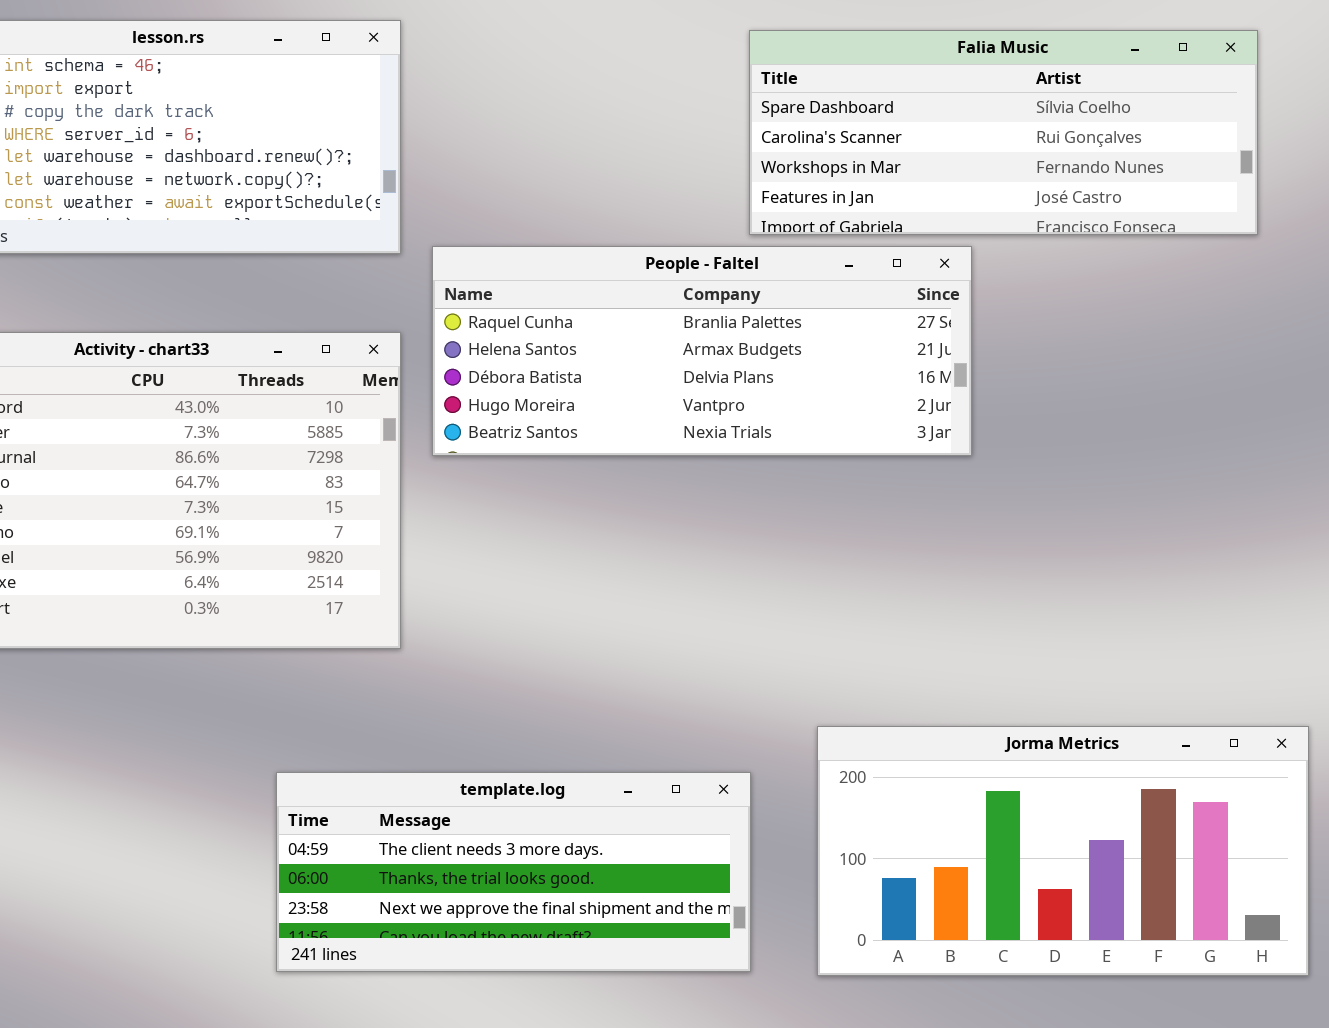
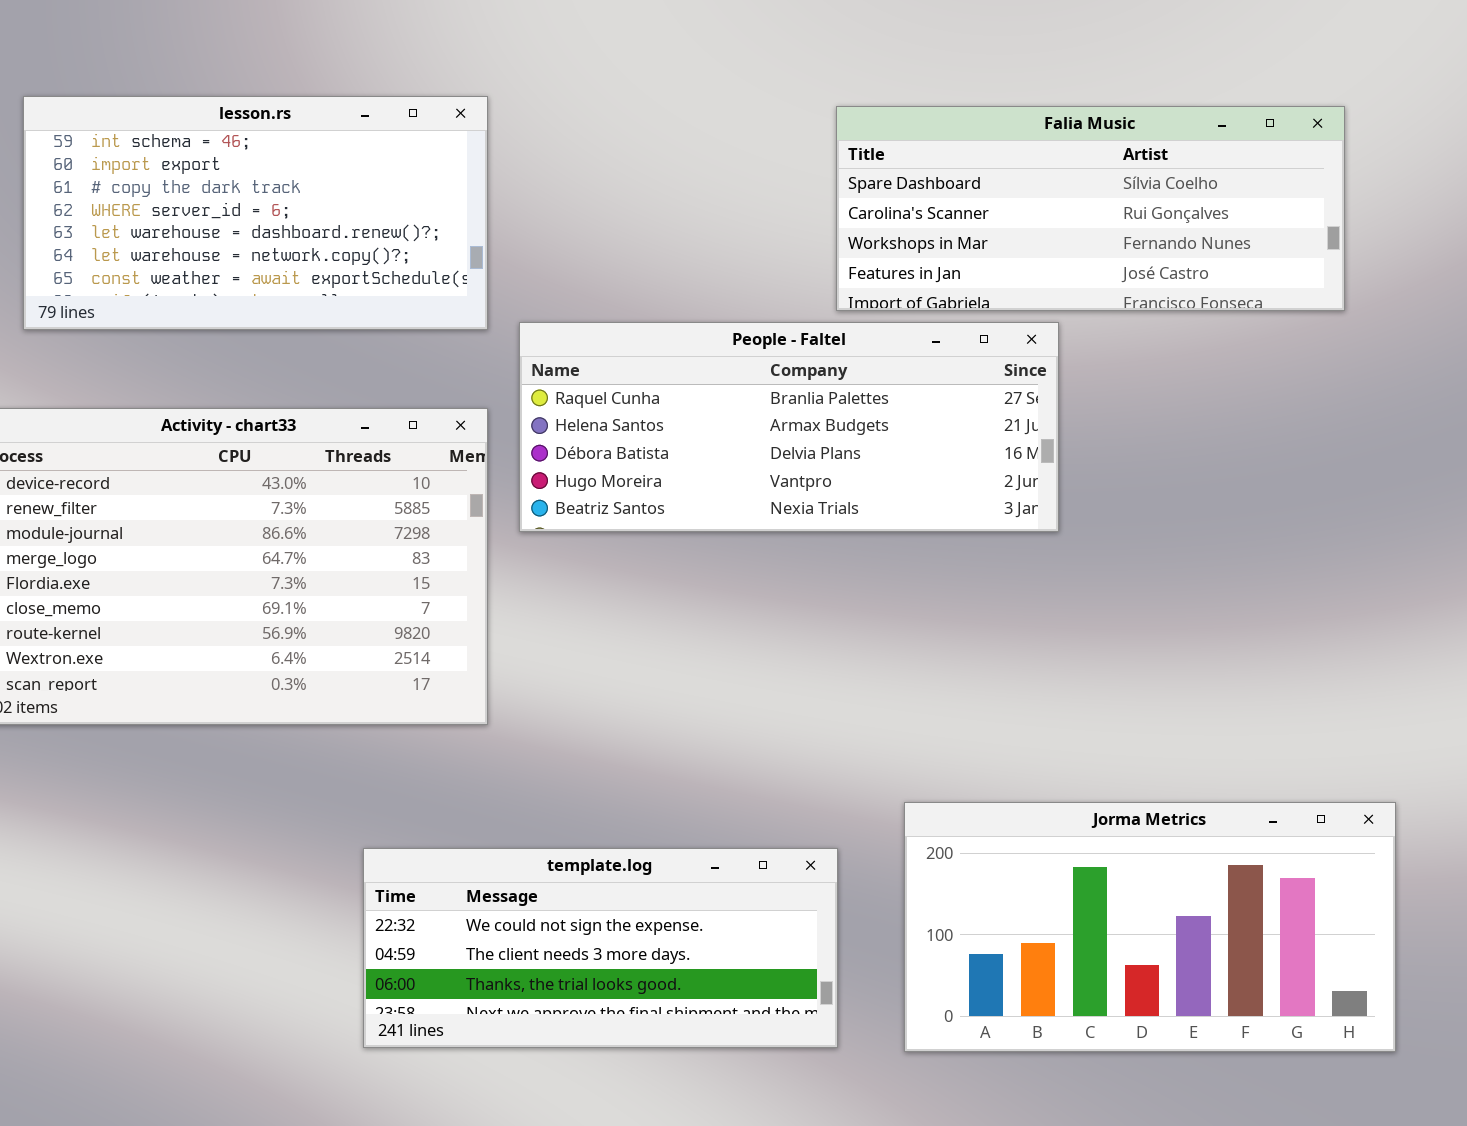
template.log: [276,772,751,972] -> [363,848,838,1048], scrolled up 1 row

